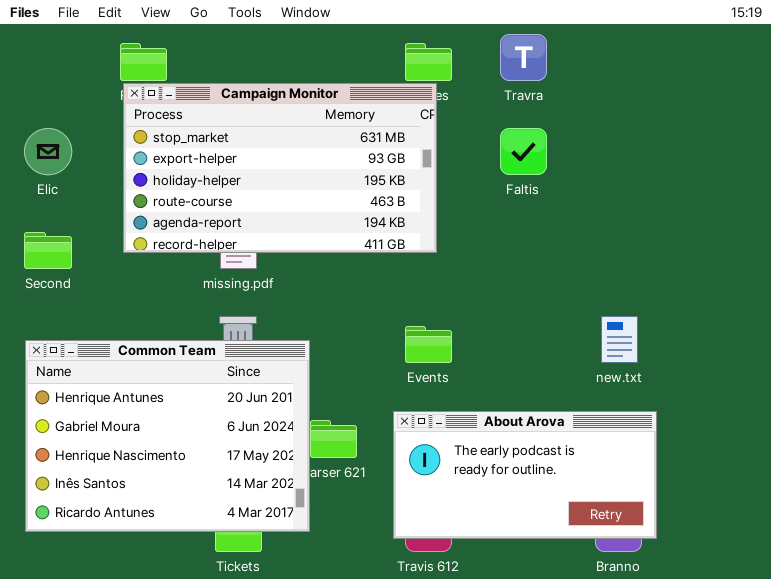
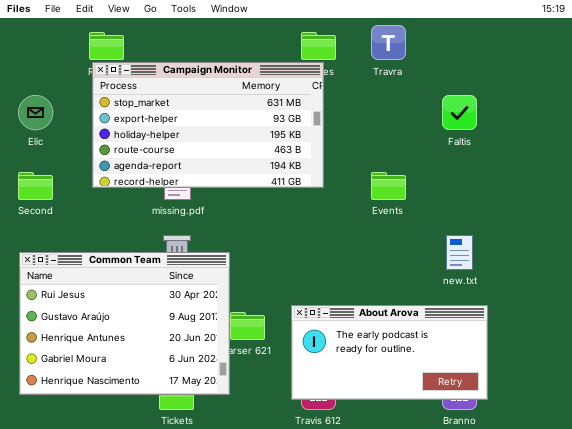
Faltis: [500,128,547,175] -> [442,95,477,130], moved
Events: [405,326,452,363] -> [371,172,406,200], moved
Common Team: [25,340,310,532] -> [19,252,230,395], scrolled up 2 rows

